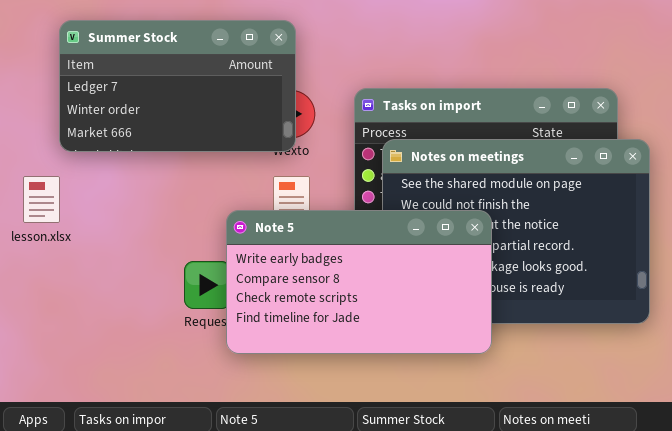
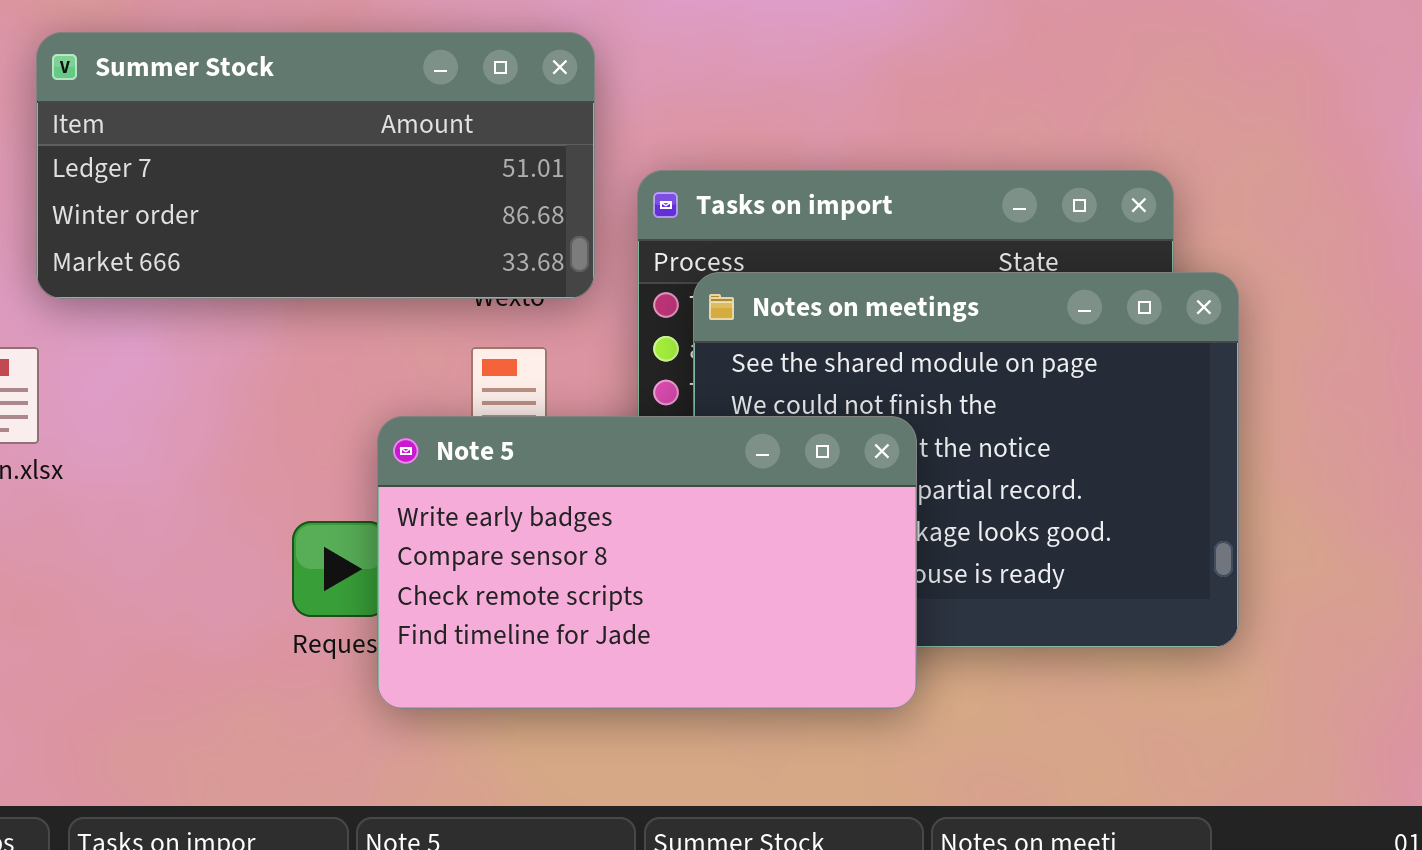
Summer Stock: [59,20,296,152] -> [36,32,595,299], resized

